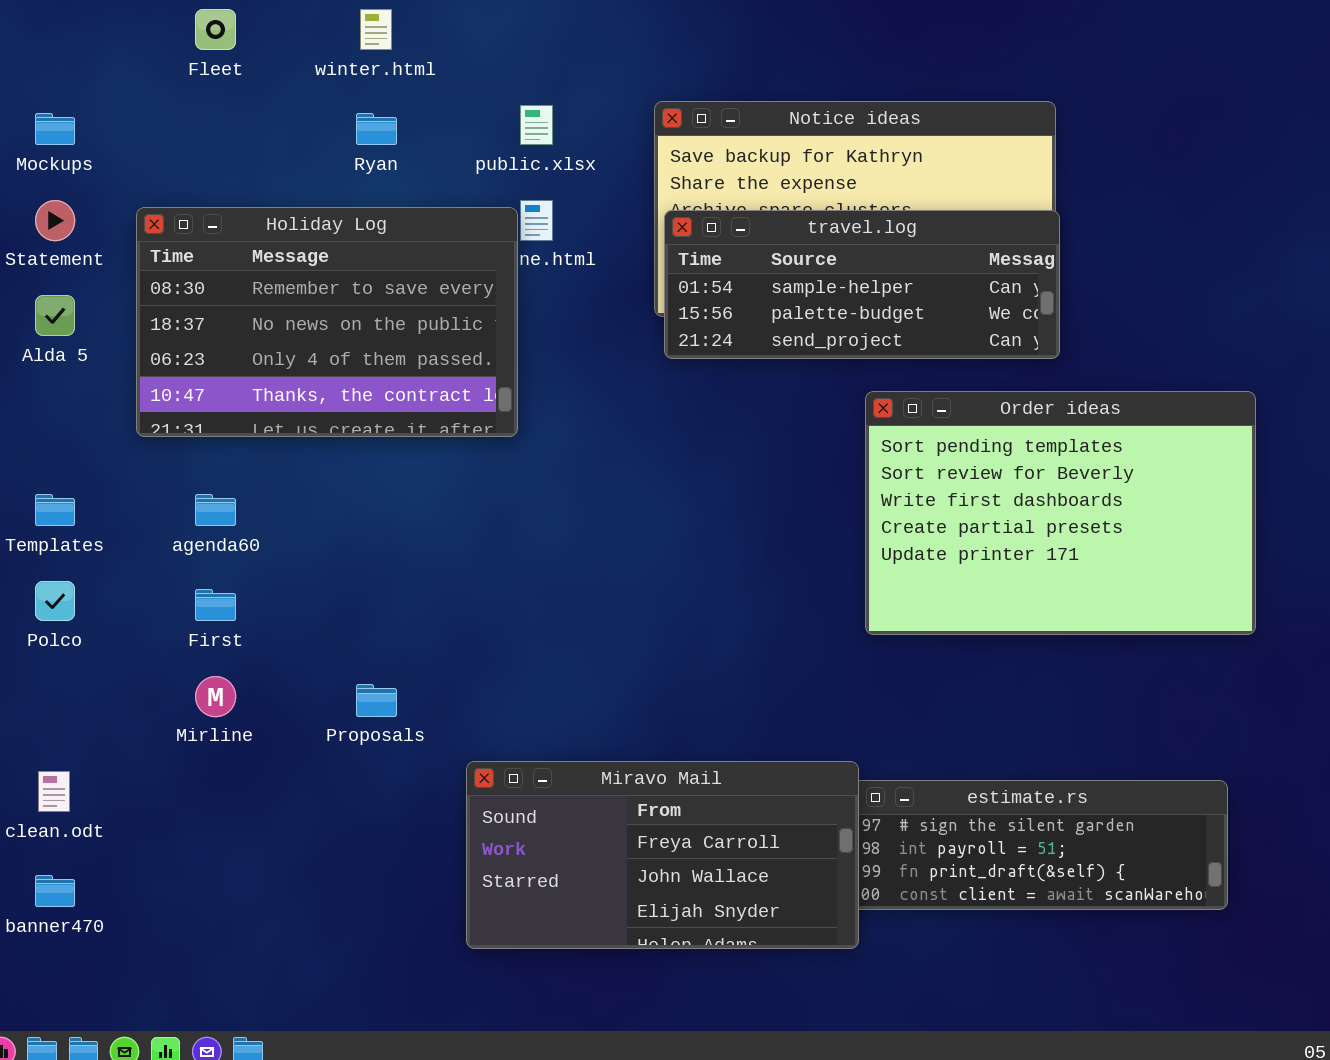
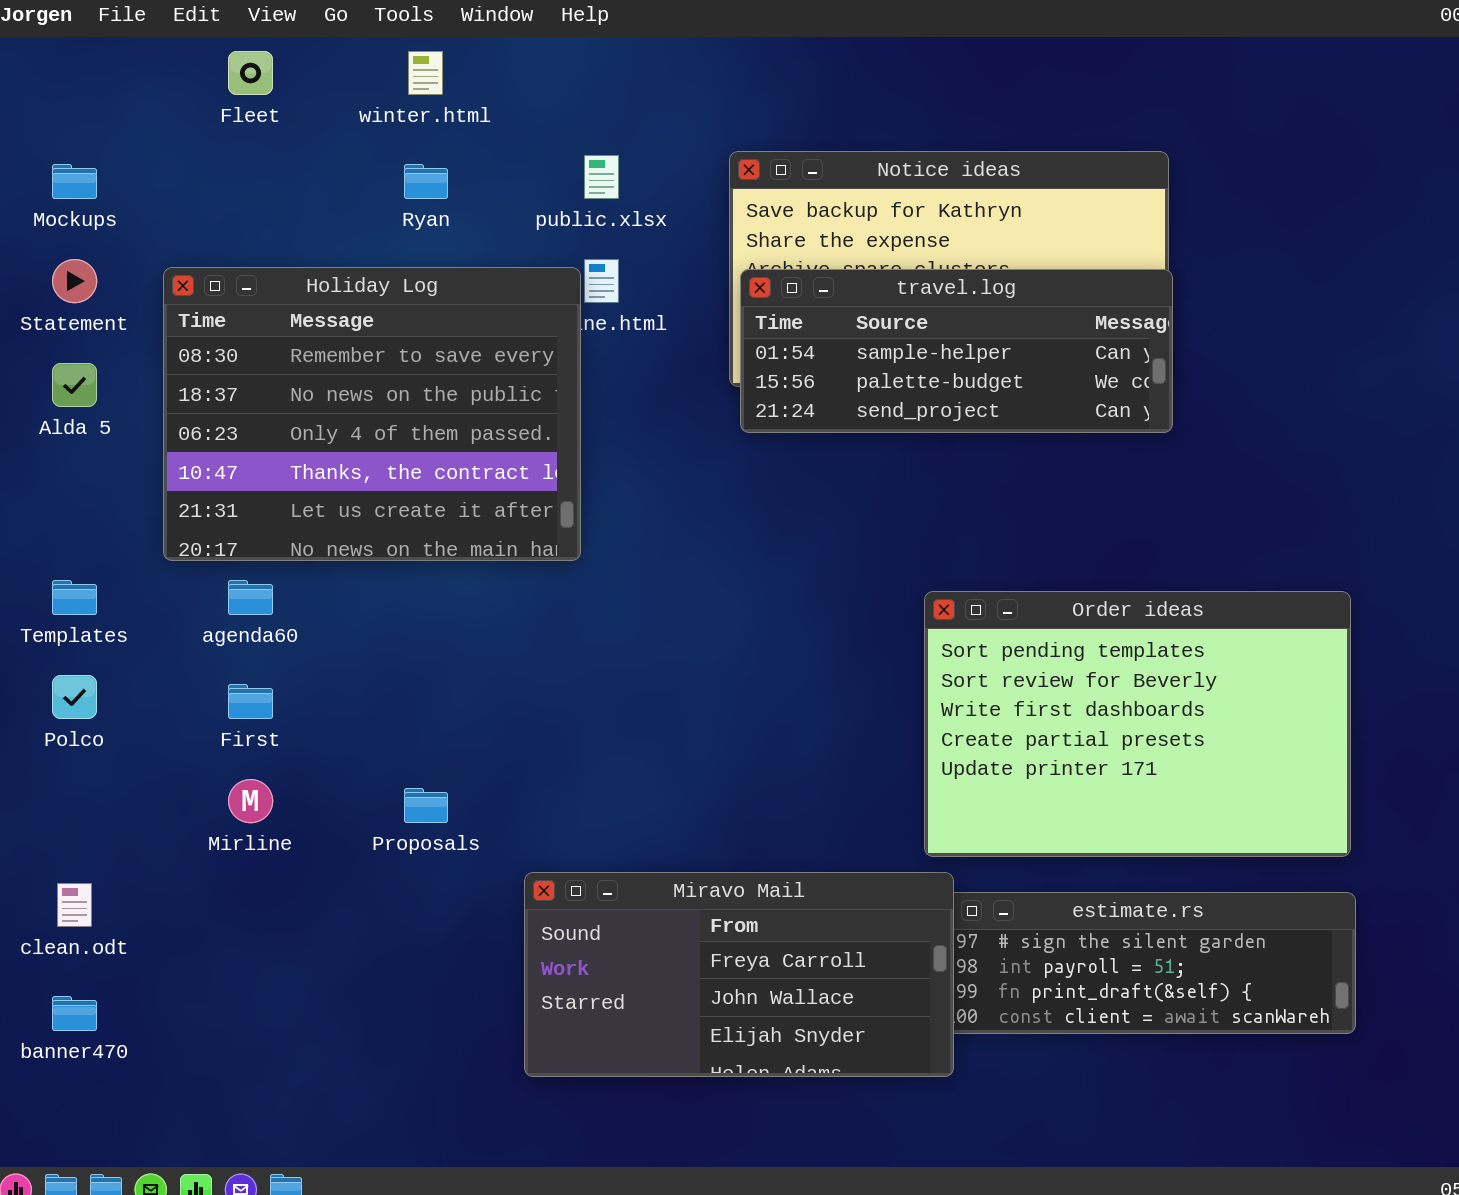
Holiday Log: [136,207,518,437] -> [163,267,581,561], resized
Order ideas: [865,391,1256,635] -> [924,591,1351,857], moved

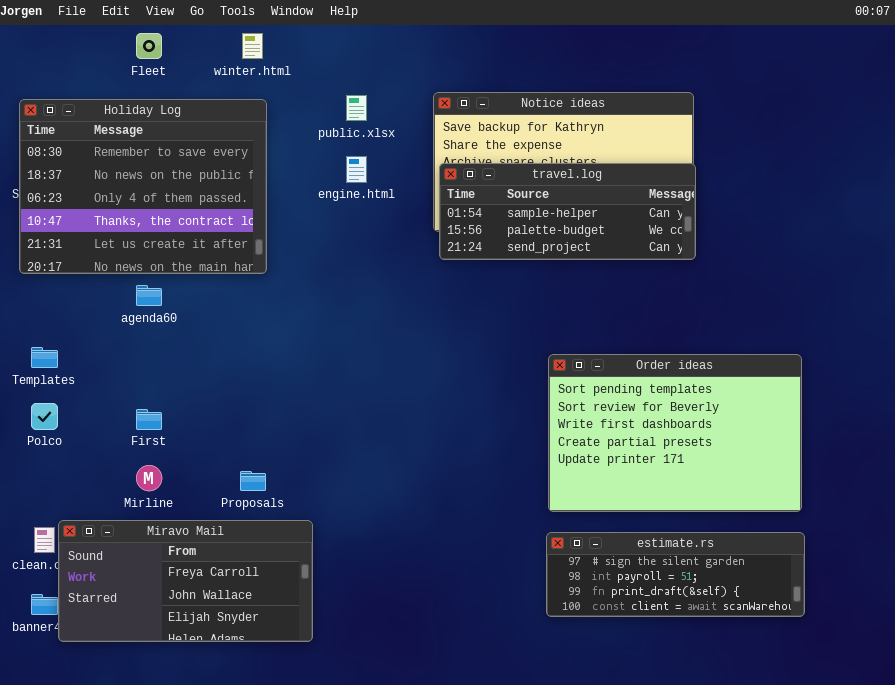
Holiday Log: [163,267,581,561] -> [19,99,267,274], moved
agenda60: [228,580,273,615] -> [136,285,162,306], moved
Miravo Mail: [524,872,954,1077] -> [58,520,313,642], moved

